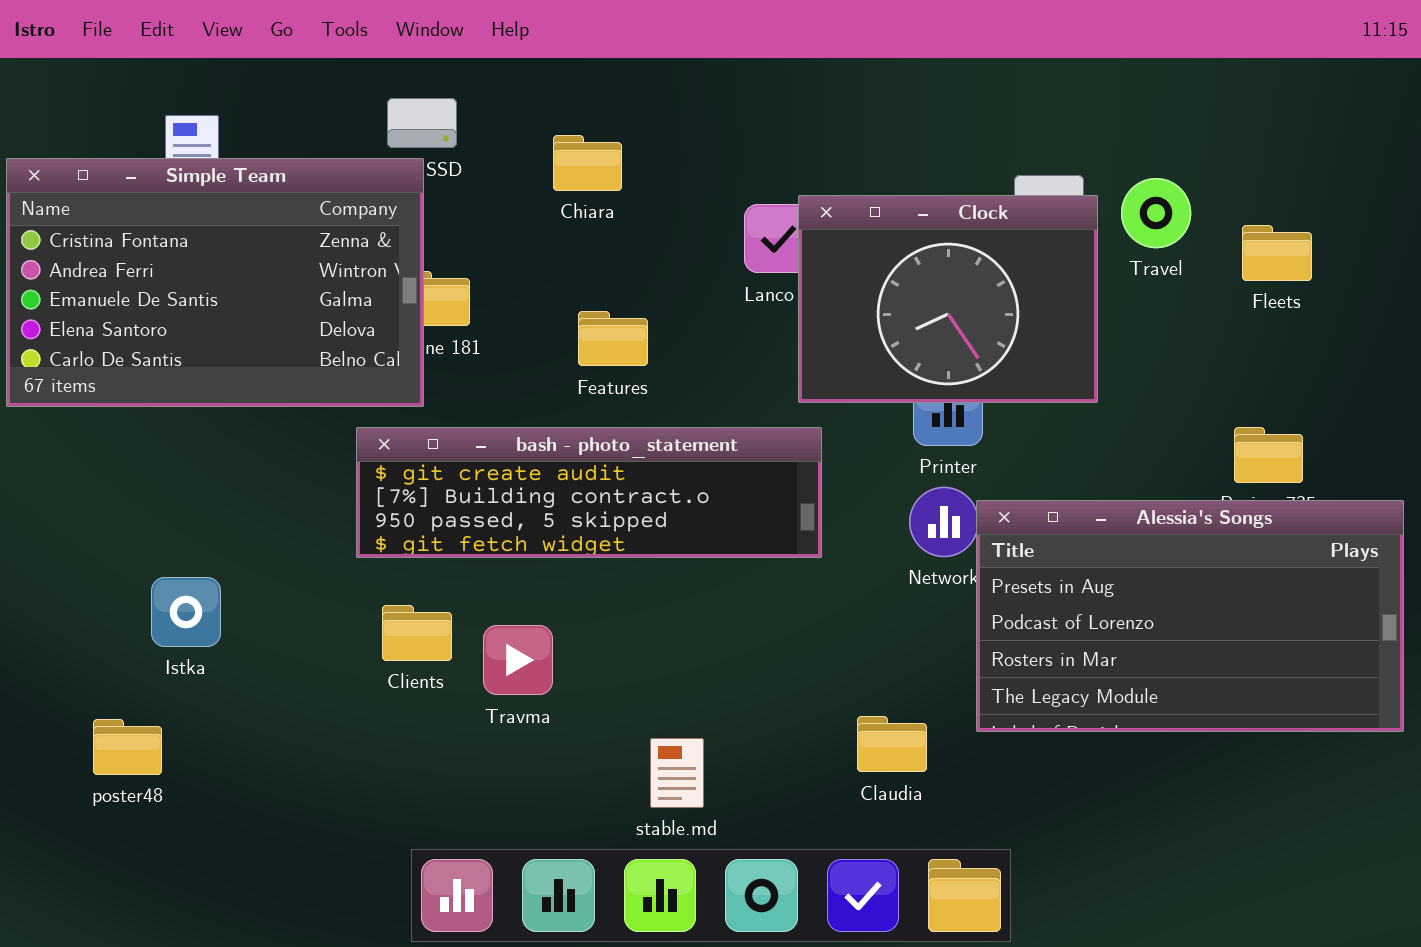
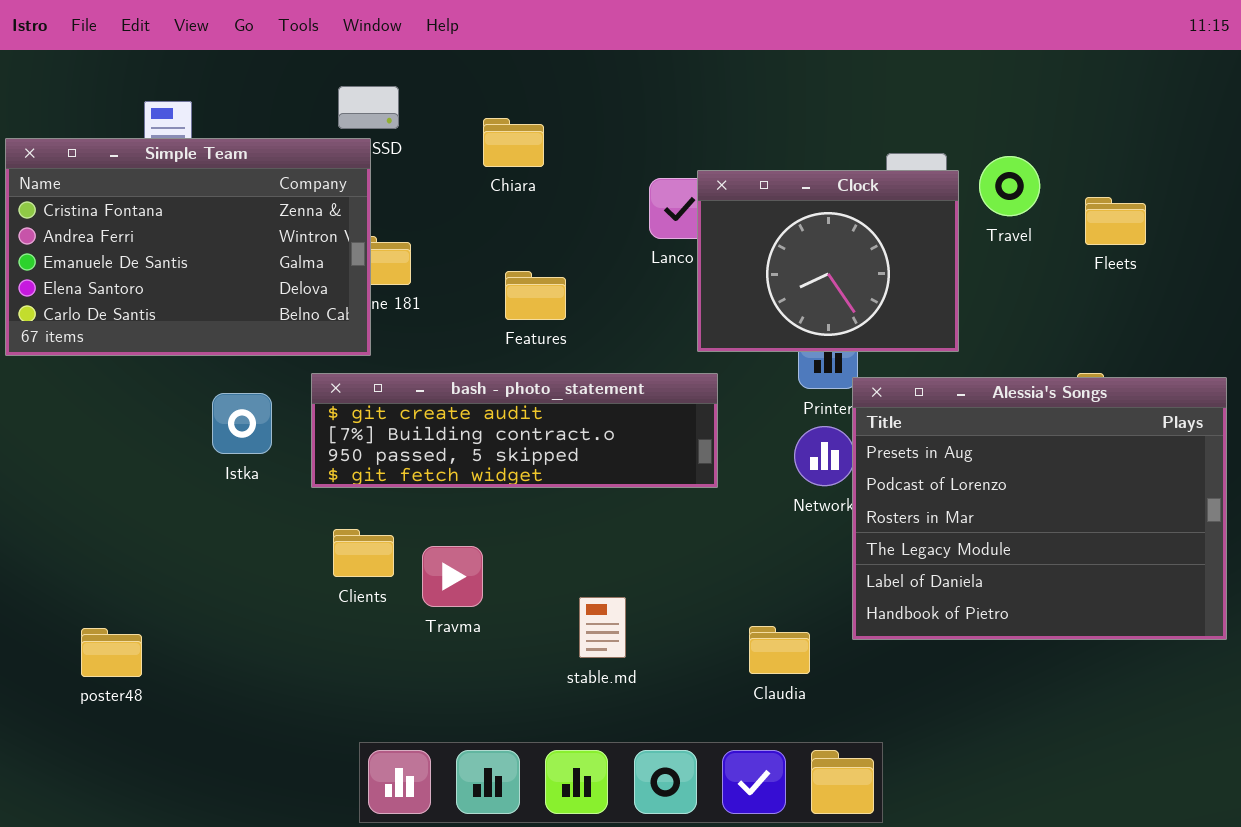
Alessia's Songs: [976,500,1404,732] -> [852,377,1227,640], resized
Istka: [151,577,221,647] -> [212,393,272,454], moved
stable.md: [650,738,704,808] -> [579,597,626,658], moved

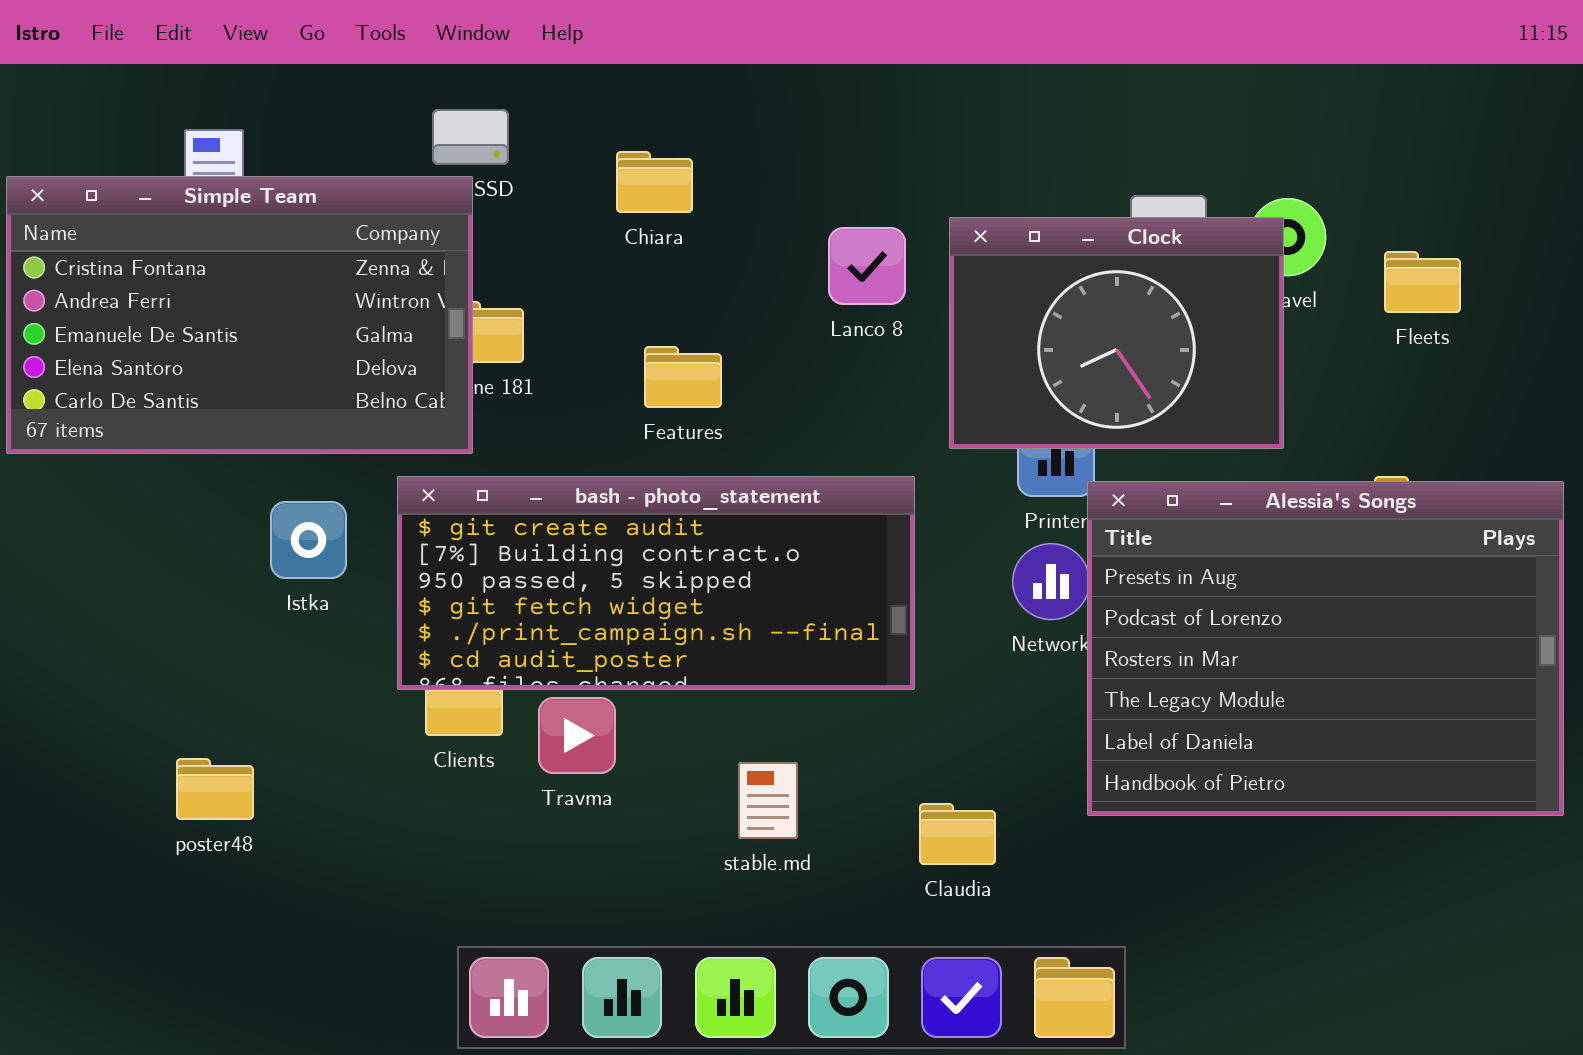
Clock: [697,170,959,352] -> [949,217,1284,449], moved
bash - photo_statement: [311,373,718,488] -> [397,476,915,690], resized
Claudia: [749,626,810,674] -> [919,803,996,865], moved
poster48: [81,628,142,677] -> [176,758,254,820], moved

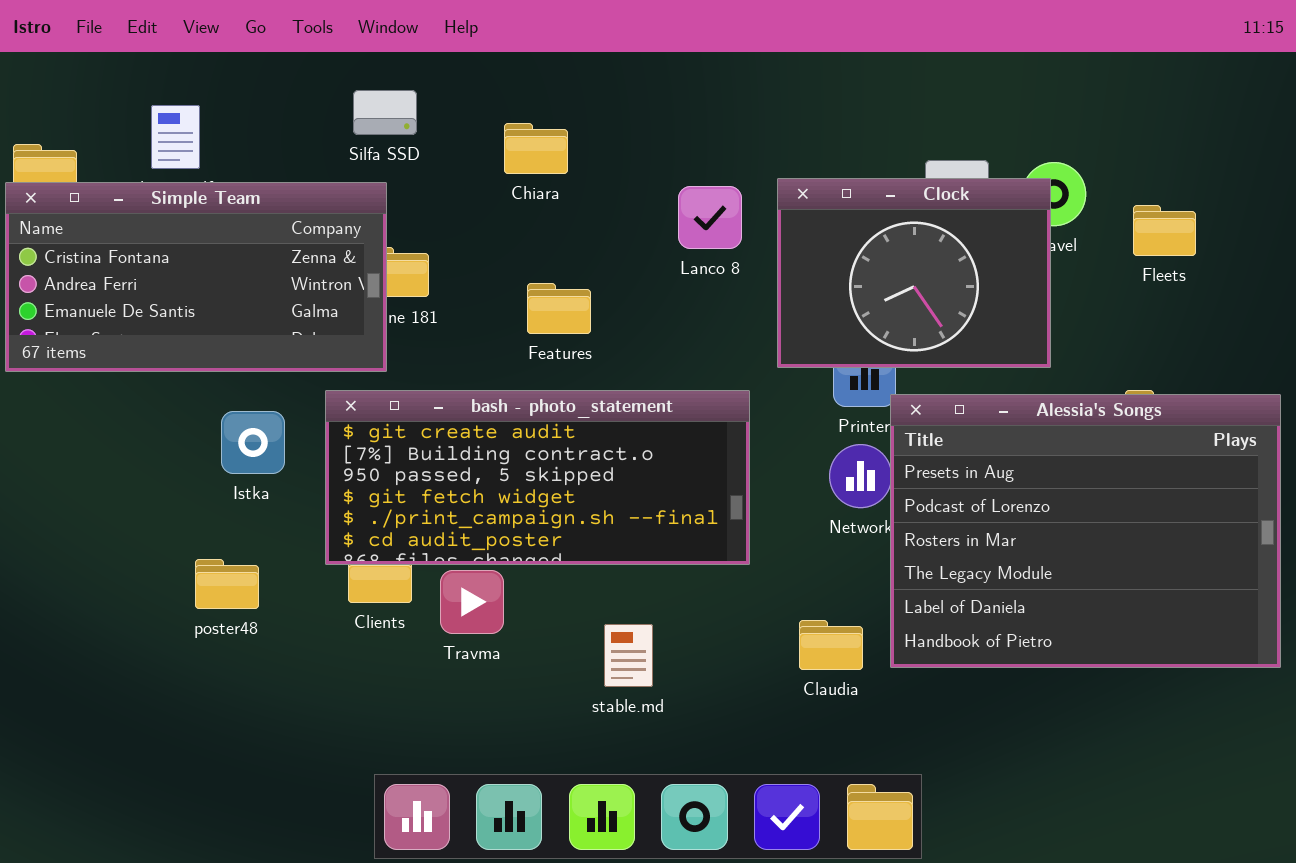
Simple Team: [6,176,473,454] -> [5,182,387,372], resized
poster48: [176,758,254,820] -> [195,559,259,609], moved
Claudia: [919,803,996,865] -> [799,620,863,670], moved

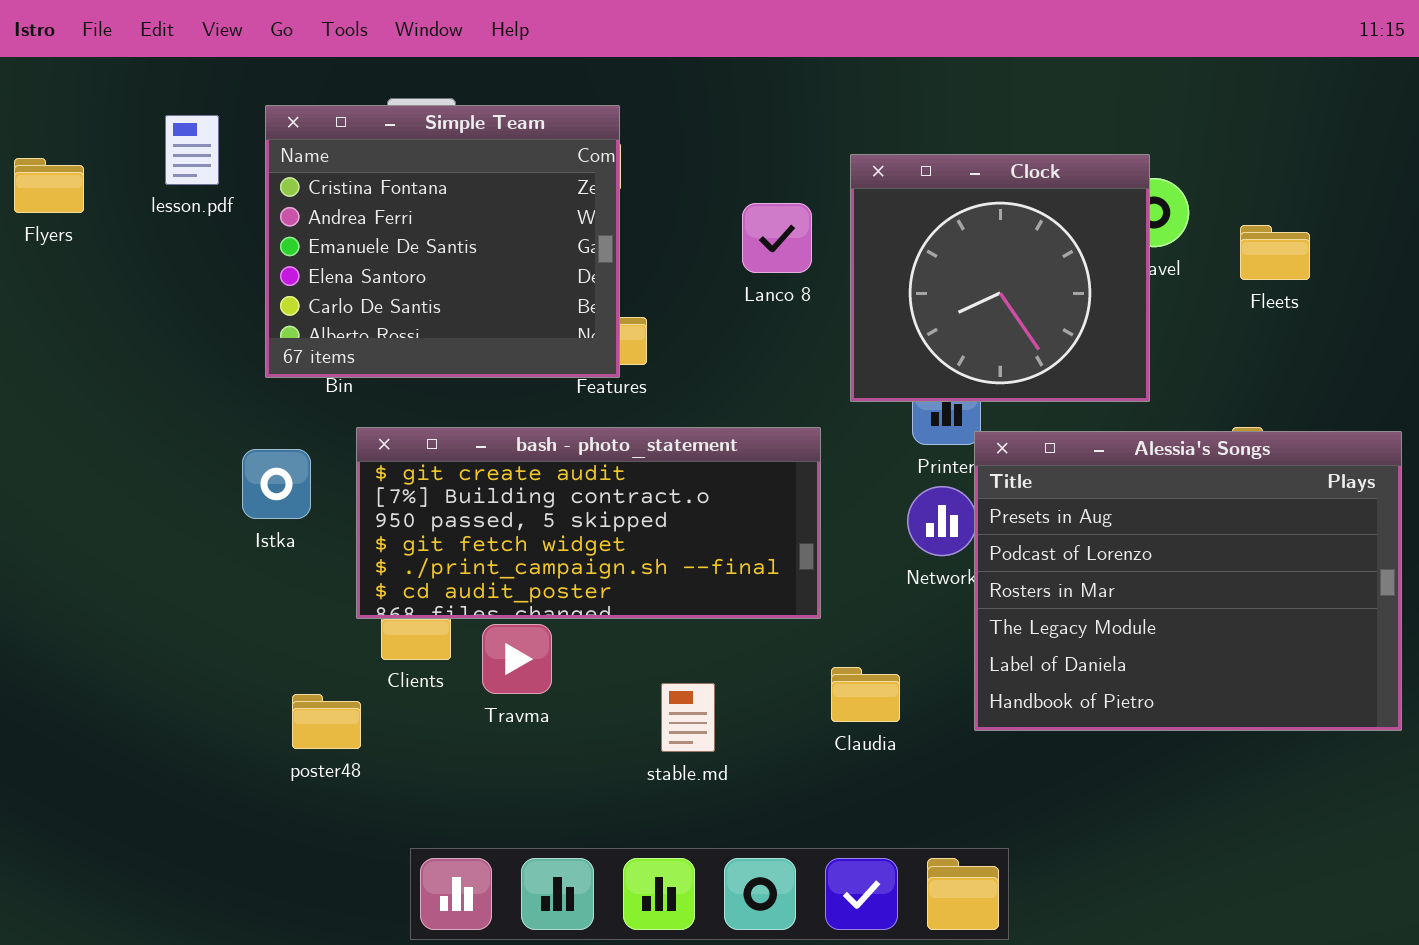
Clock: [777,178,1051,368] -> [850,154,1150,402], resized
Simple Team: [5,182,387,372] -> [265,105,620,378], moved, resized
poster48: [195,559,259,609] -> [292,694,361,749], moved
Claudia: [799,620,863,670] -> [831,667,900,722], moved

